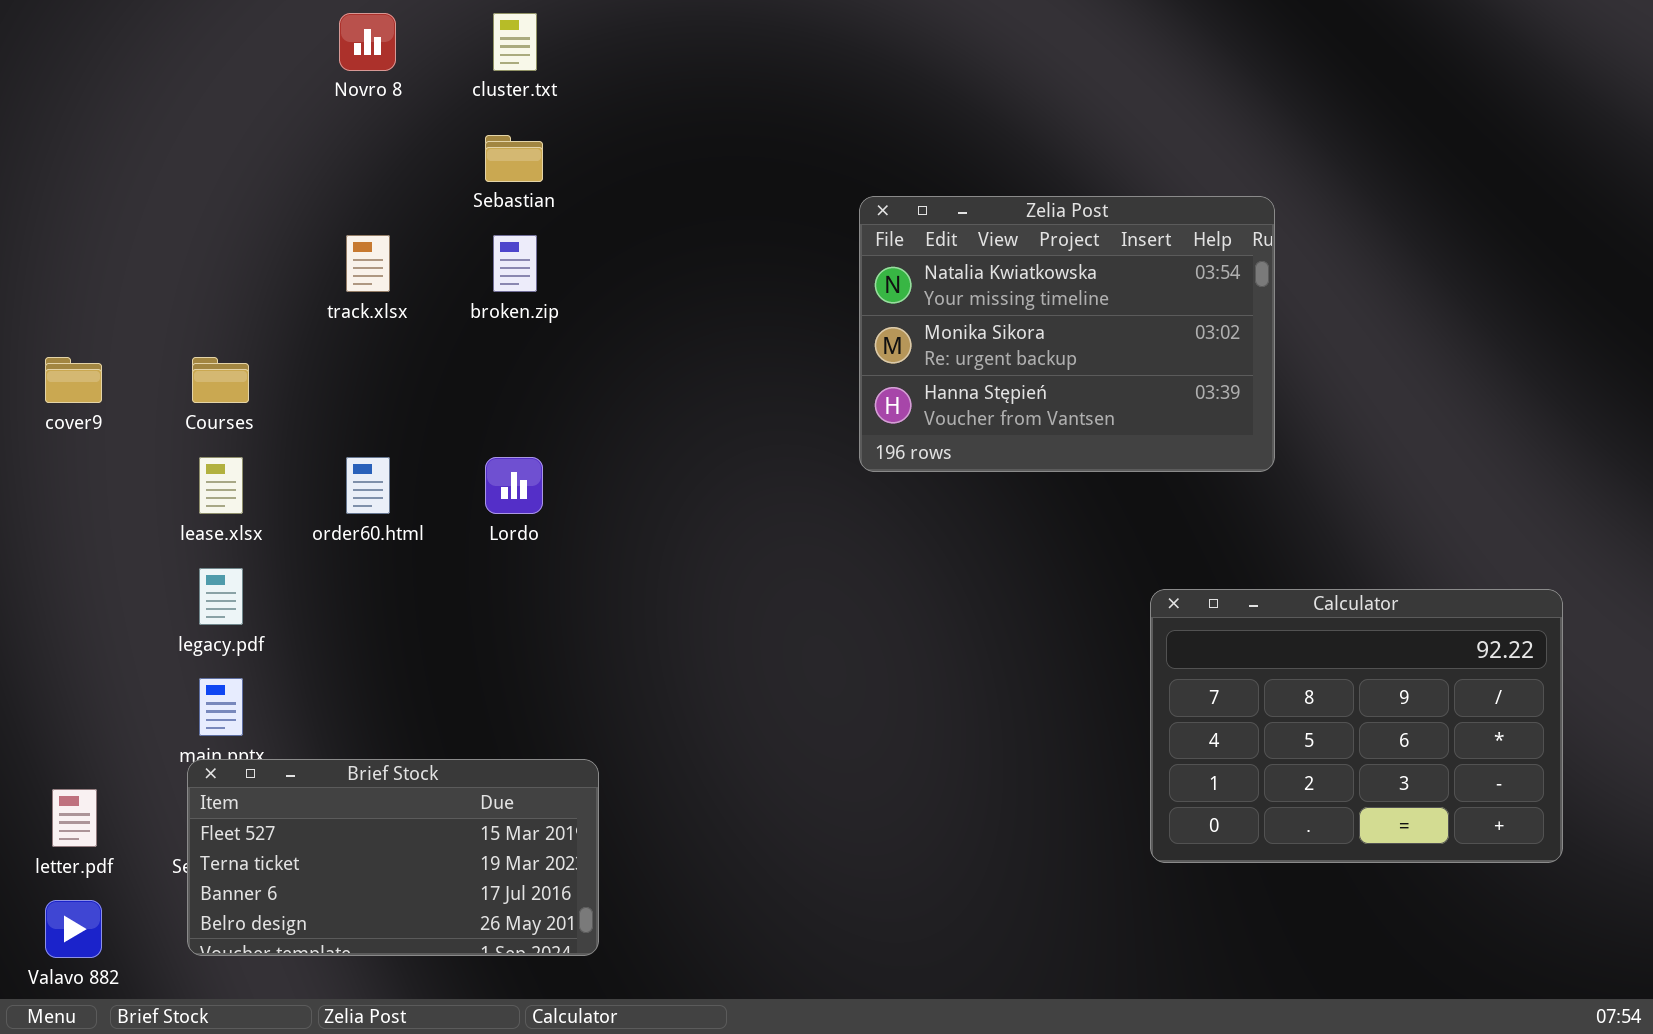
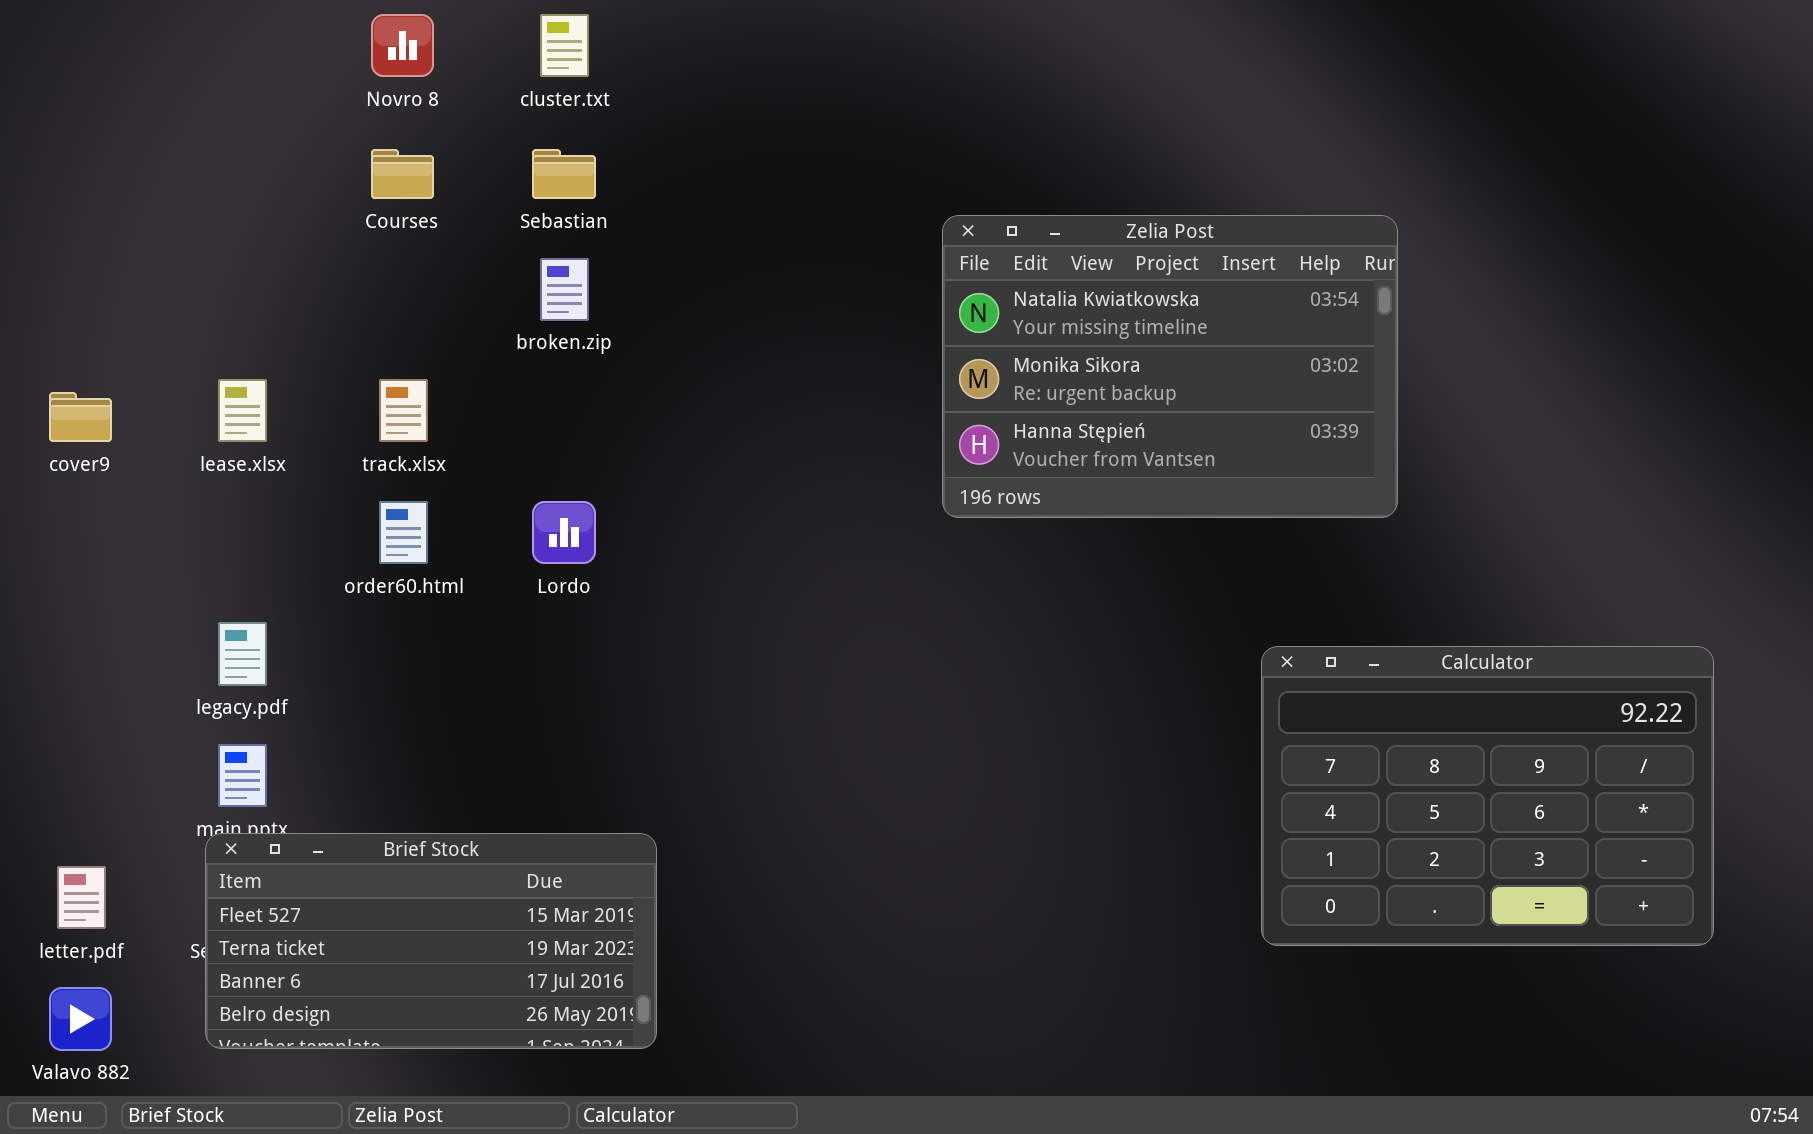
track.xlsx: [346,235,390,292] -> [379,379,428,442], moved
Courses: [192,357,249,403] -> [371,149,434,199], moved
lease.xlsx: [199,457,243,514] -> [218,379,267,442], moved

